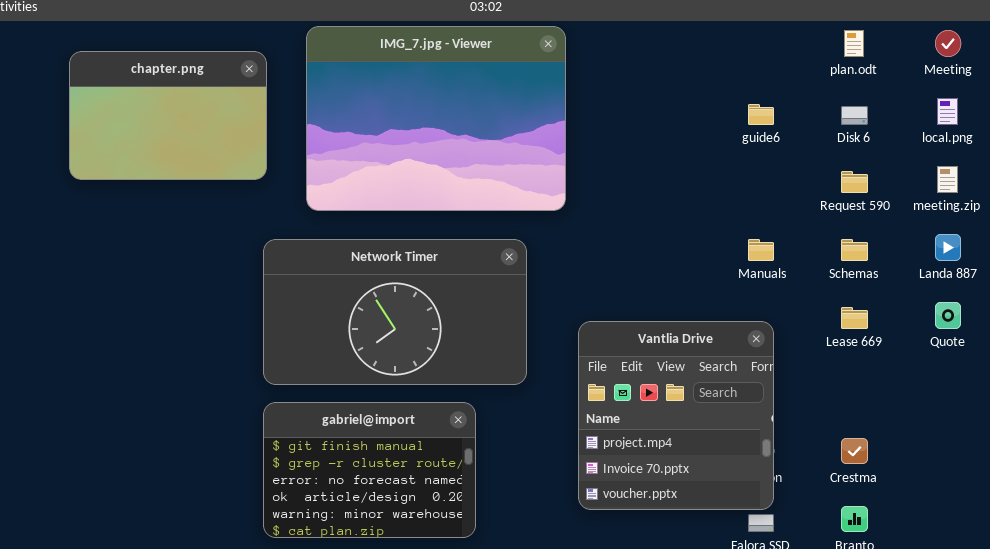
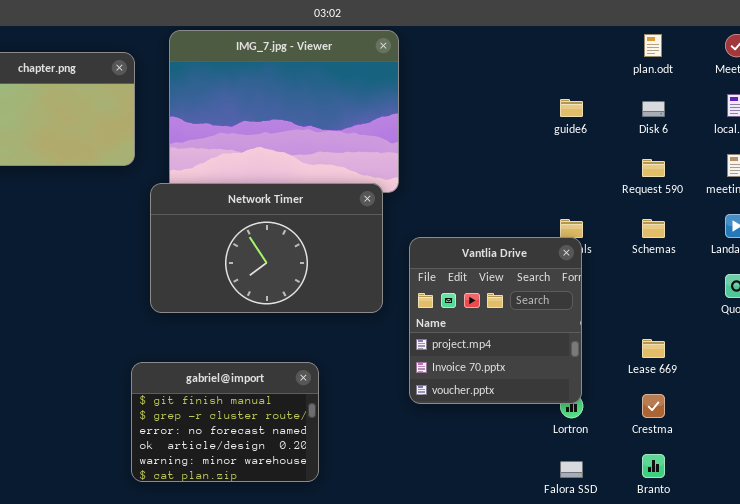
Network Timer: [263,239,527,385] -> [150,183,383,313], moved
Lease 669: [841,307,868,329] -> [642,339,665,358], moved
Vantlia Drive: [578,321,774,510] -> [409,237,582,404], moved

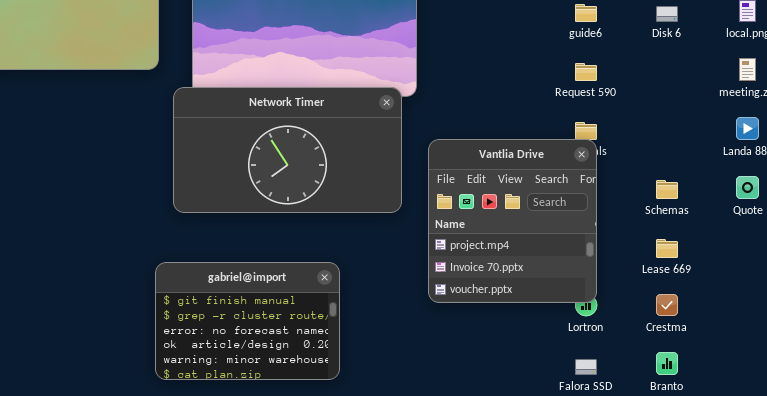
Request 590: [642,159,665,177] -> [575,63,597,81], moved
Schemas: [642,219,665,238] -> [656,180,678,199], moved

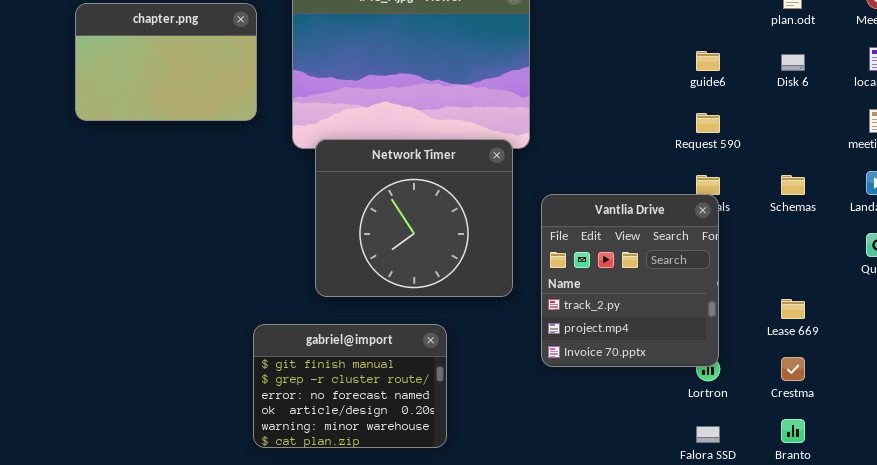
Network Timer: [173,87,402,213] -> [315,139,513,297], resized
Vantlia Drive: [428,139,597,303] -> [541,194,719,367], scrolled up 1 row
Schemas: [656,180,678,199] -> [781,175,805,195], moved

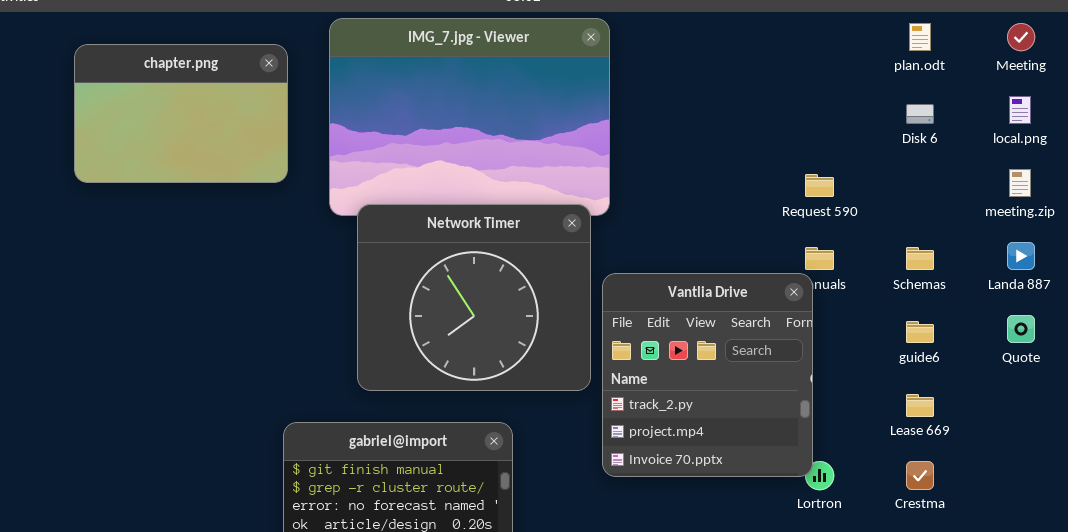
guide6: [696,51,720,71] -> [906,321,934,343], moved
Vantlia Drive: [541,194,719,367] -> [602,273,813,477], moved

